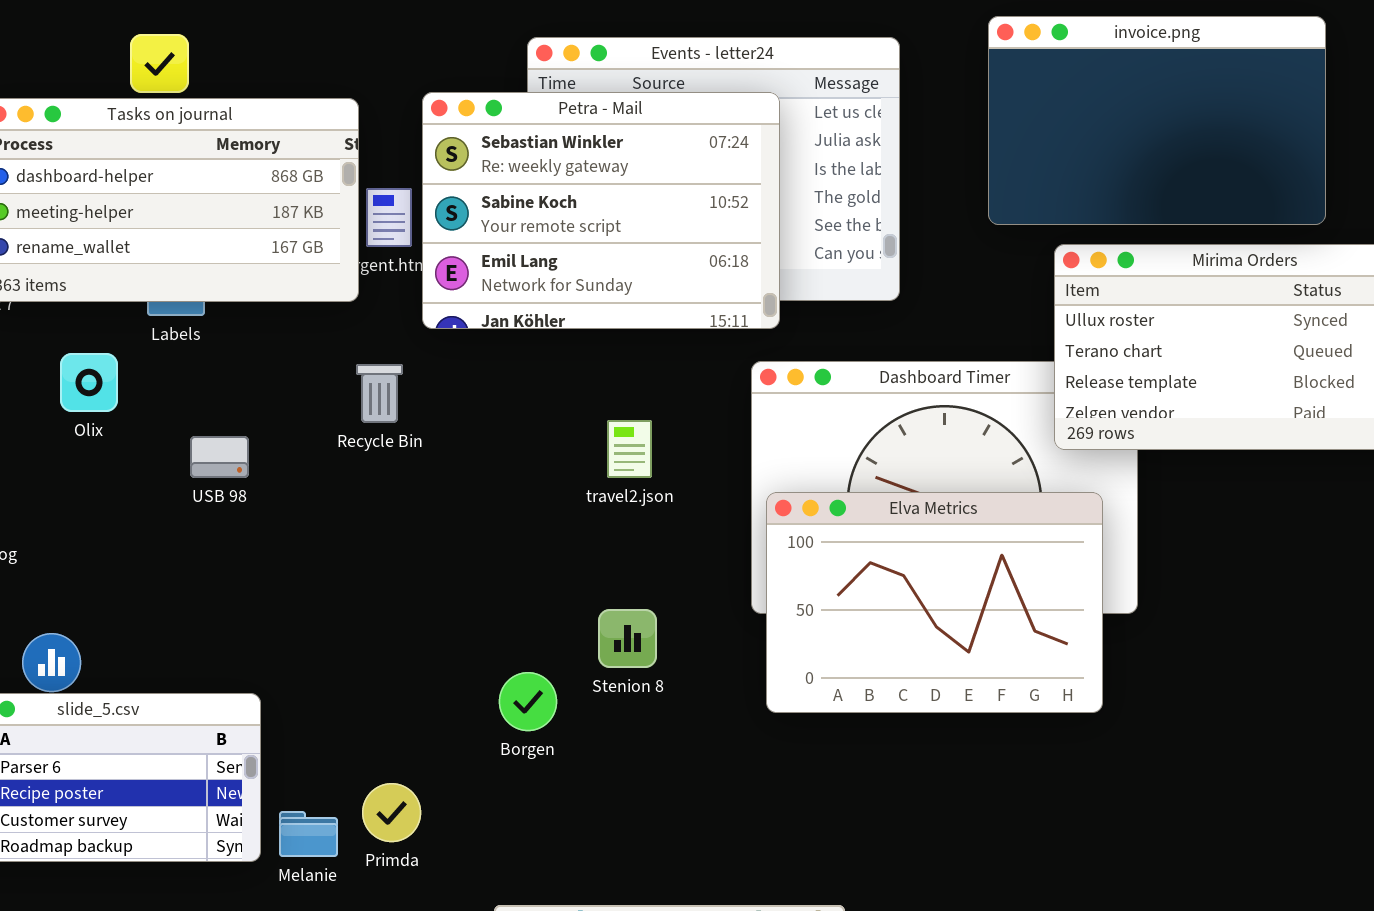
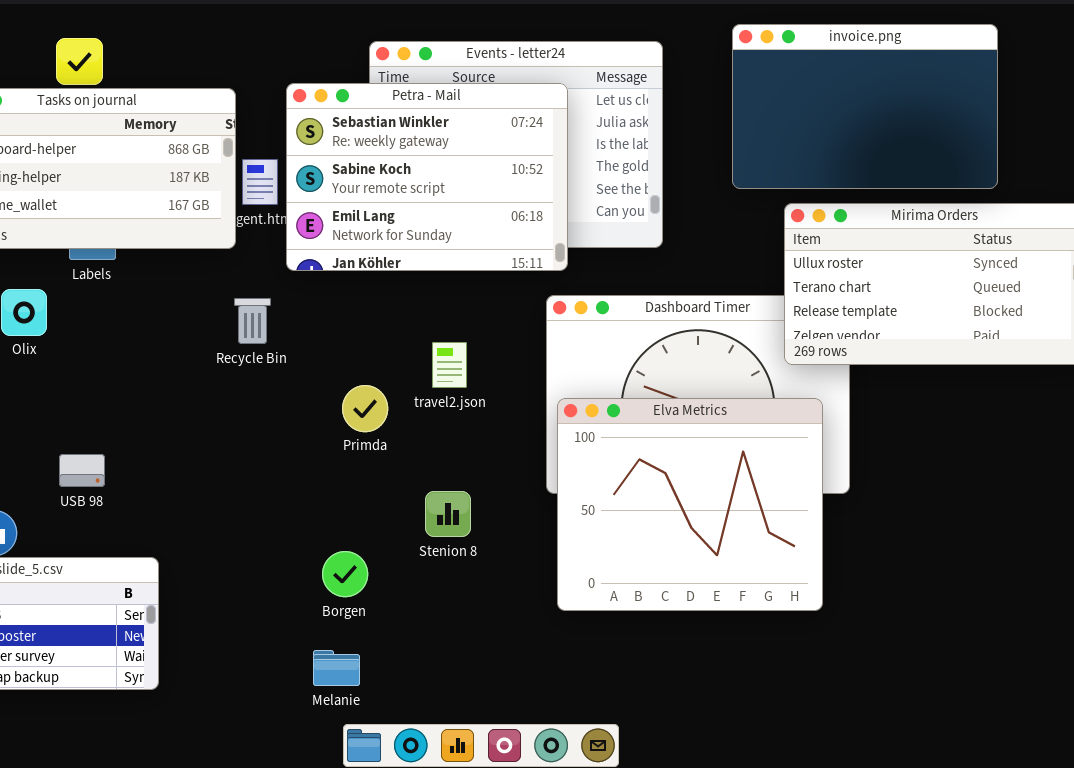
USB 98: [190,436,249,478] -> [59,454,105,487], moved
Elva Metrics: [766,492,1103,713] -> [557,398,823,611], resized
Borgen: [499,672,557,731] -> [322,551,368,597], moved
Primda: [362,783,421,842] -> [342,385,388,432], moved
Melanie: [279,811,338,857] -> [313,650,360,686], moved

